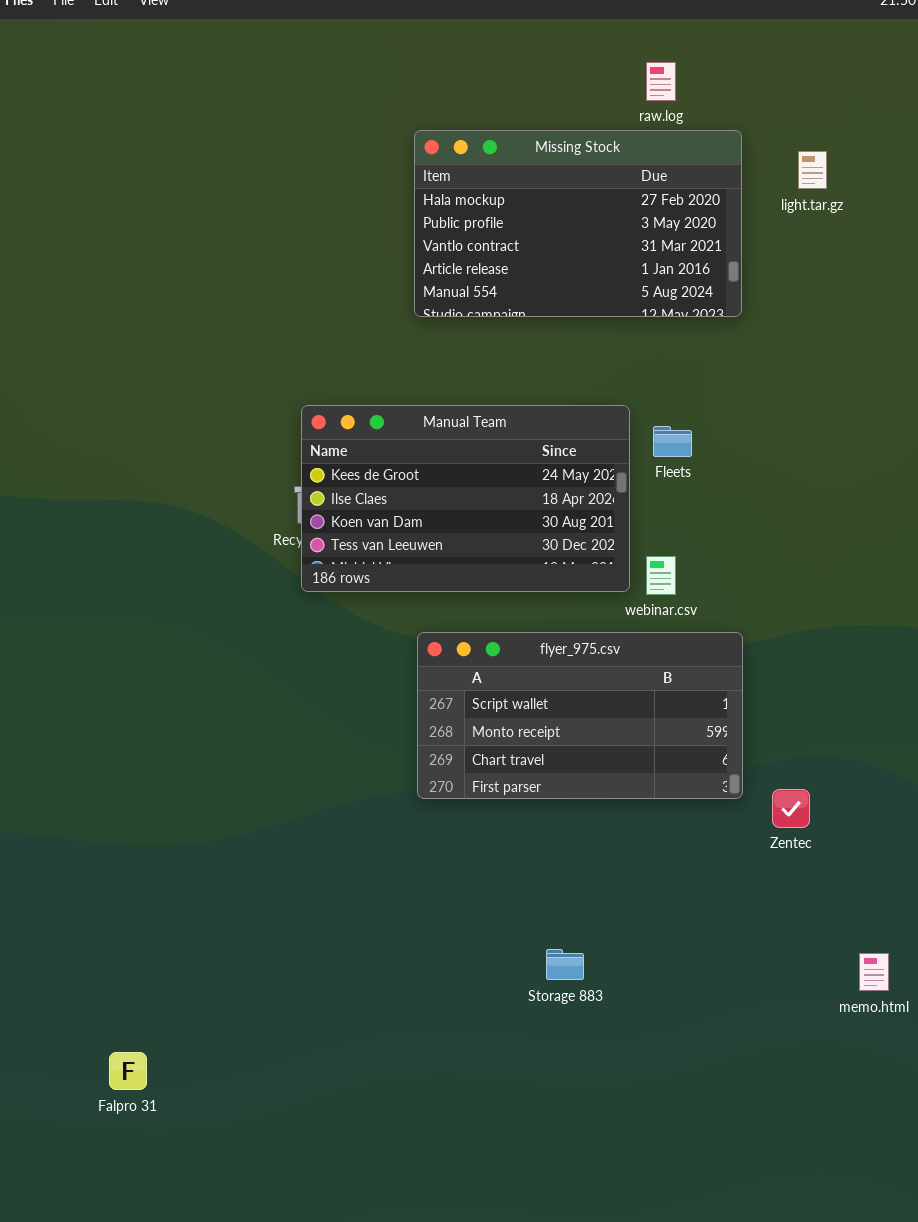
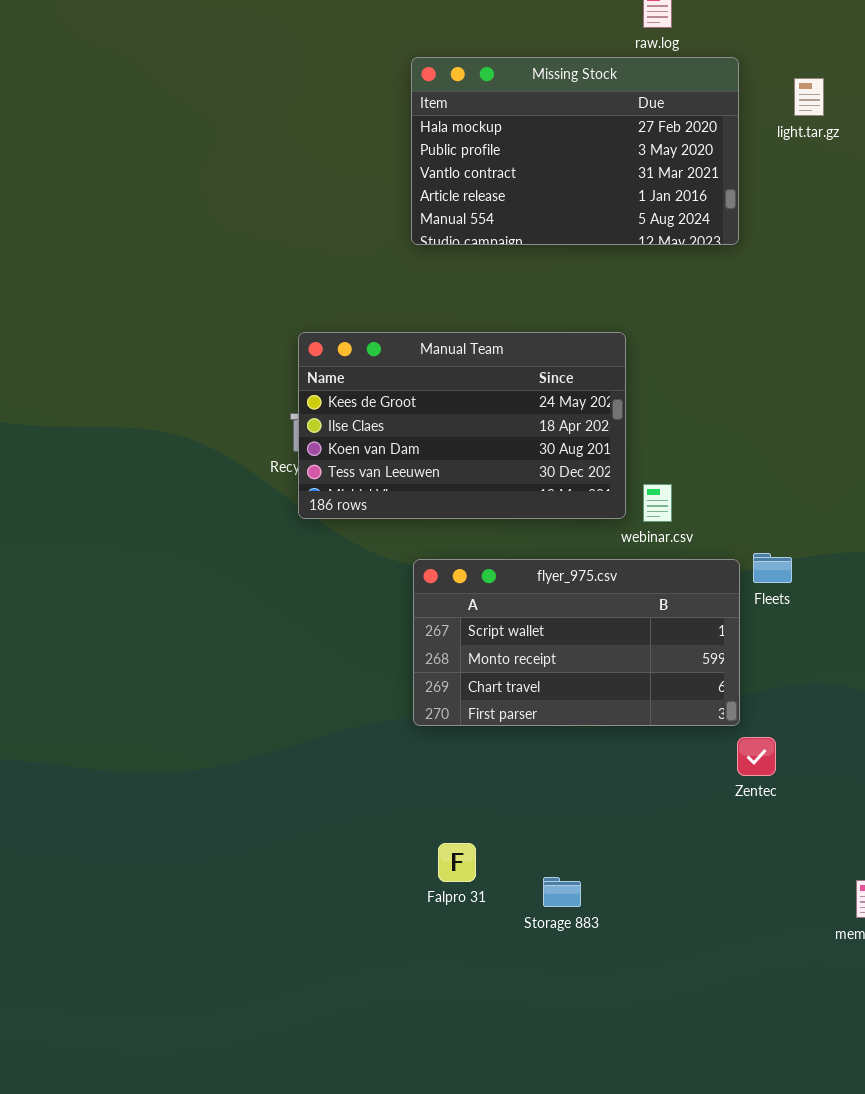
Fleets: [653,426,692,457] -> [753,553,792,583], moved
Zentec: [772,789,810,828] -> [737,737,776,776], moved
Falpro 31: [109,1052,147,1090] -> [438,843,476,882], moved

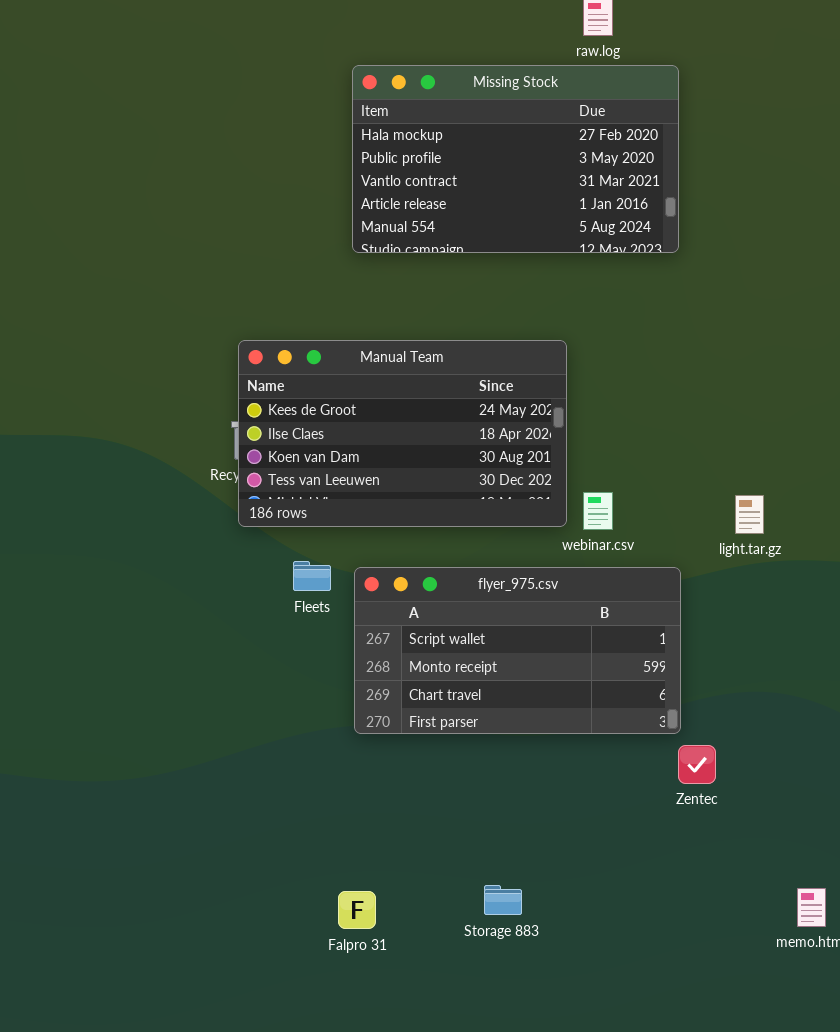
light.tar.gz: [794,78,824,116] -> [735,495,764,534], moved
Fleets: [753,553,792,583] -> [293,561,331,591], moved
Falpro 31: [438,843,476,882] -> [338,891,376,929], moved

